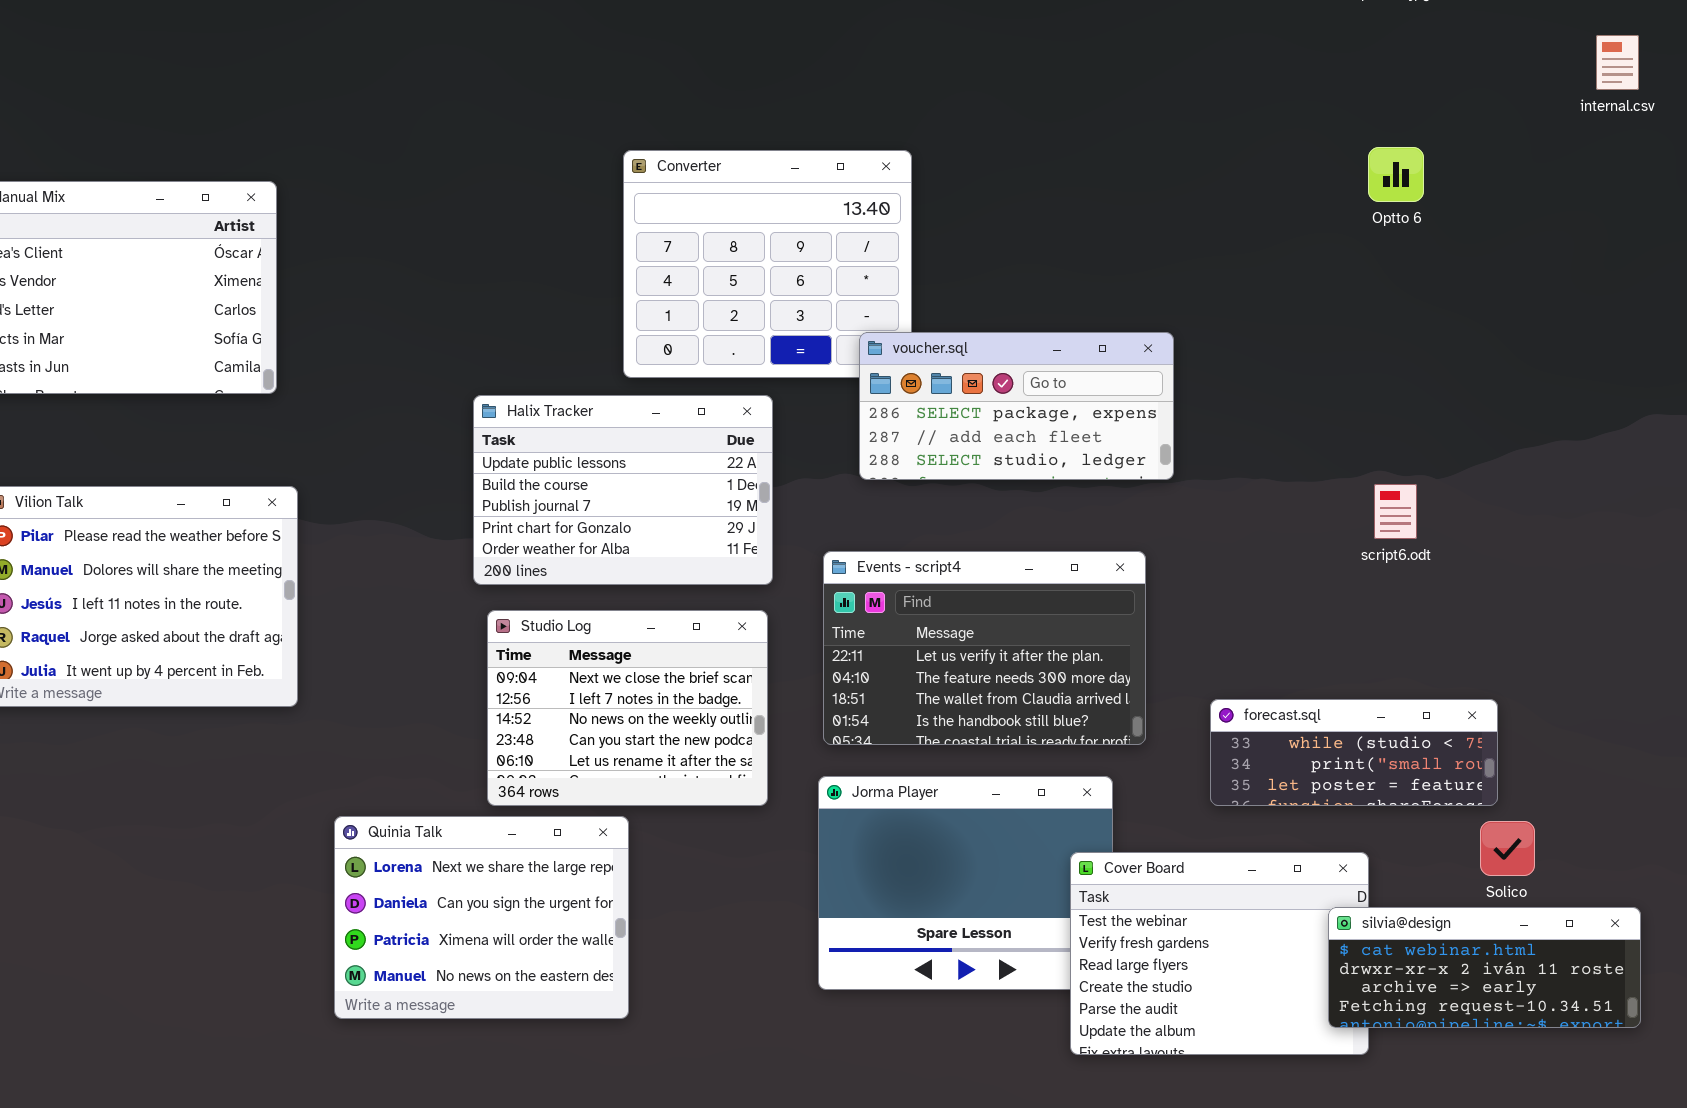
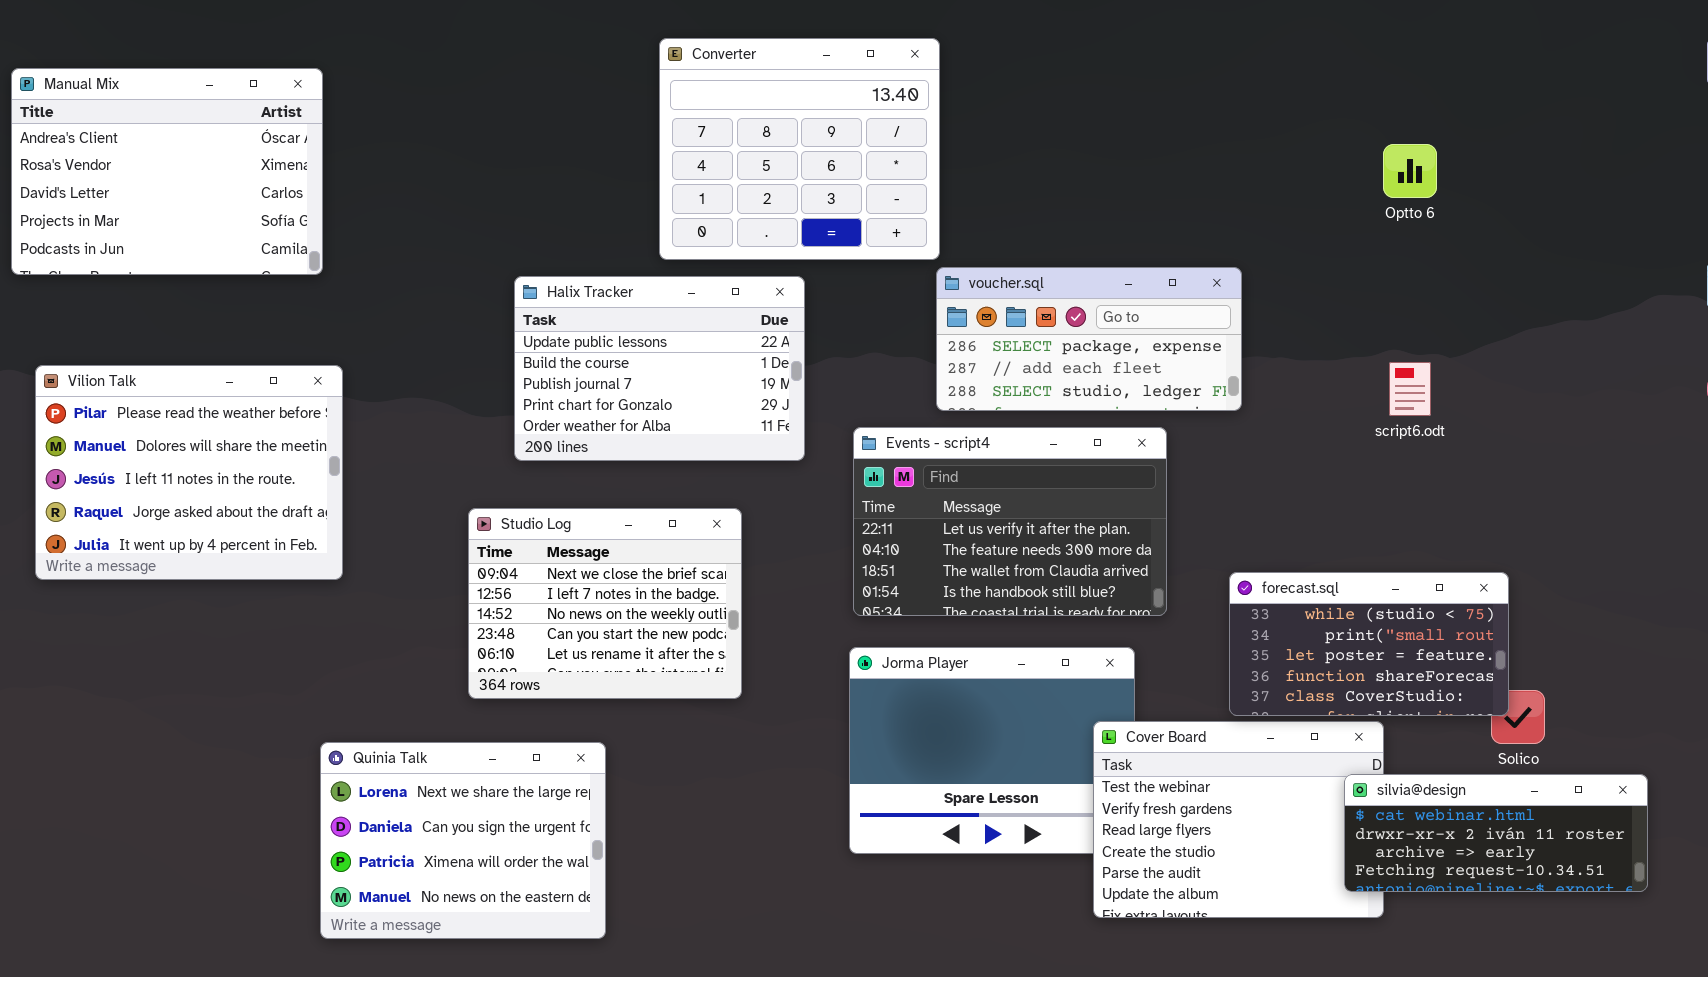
Optto 6: [1368,147,1424,202] -> [1383,144,1437,198], moved
voucher.sql: [859,332,1174,480] -> [936,267,1242,411], moved
Studio Log: [487,610,768,806] -> [468,508,742,699], moved
forecast.sql: [1210,699,1498,806] -> [1229,572,1509,716], resized
Quinia Talk: [334,816,629,1019] -> [320,742,606,939], moved

